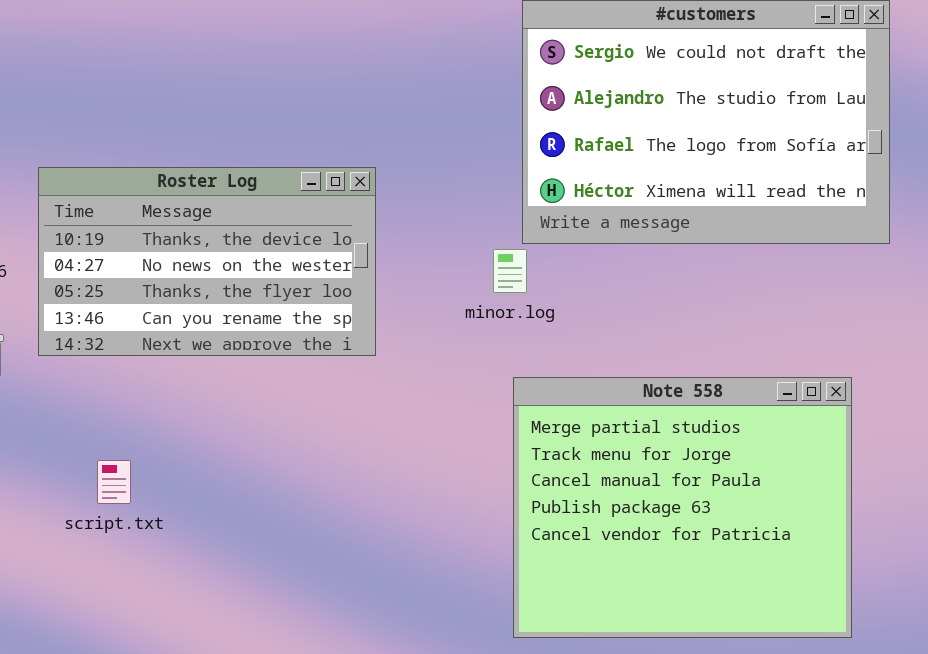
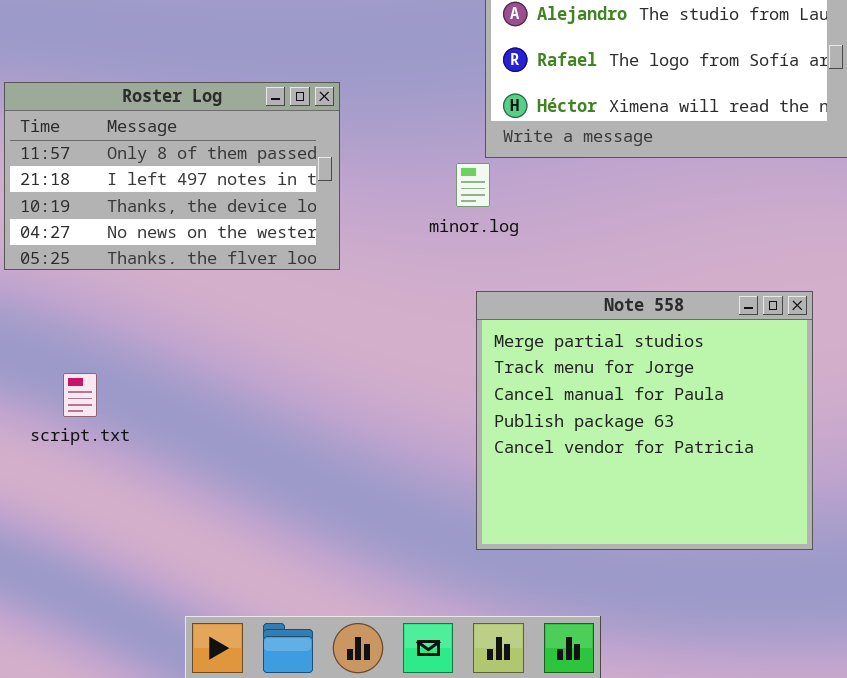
Roster Log: [38,167,376,356] -> [4,82,340,270], scrolled up 2 rows

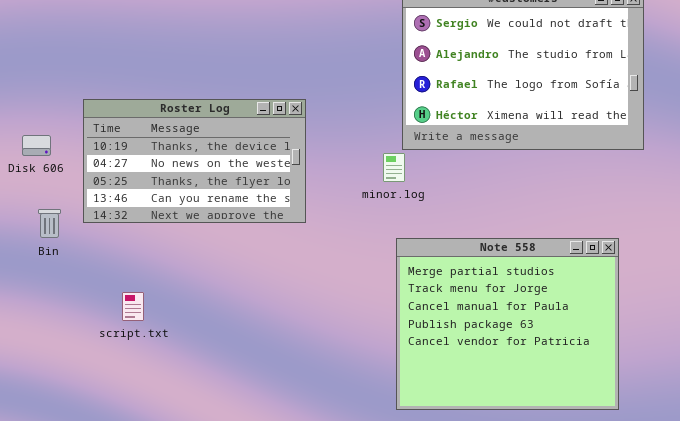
Roster Log: [4,82,340,270] -> [83,99,306,223], scrolled down 2 rows

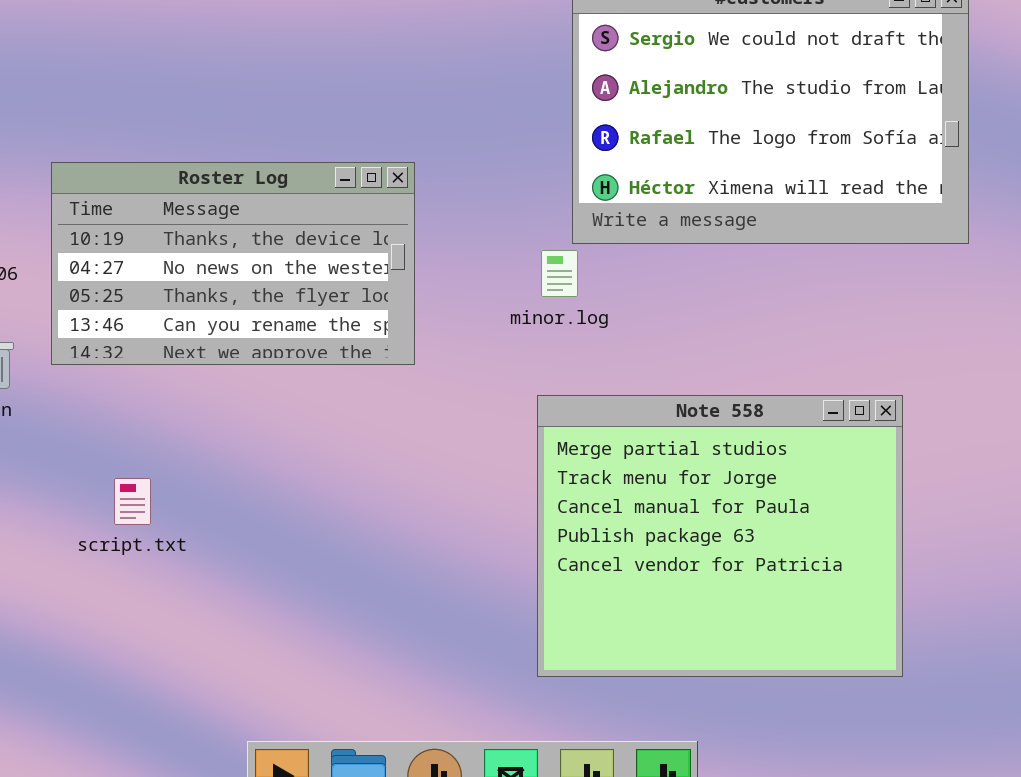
Note 558: [396,238,619,410] -> [537,395,903,677], moved

